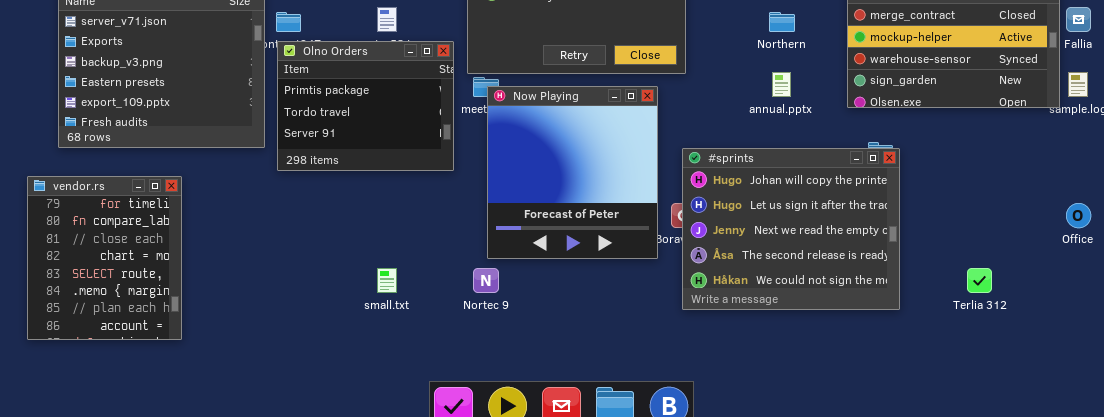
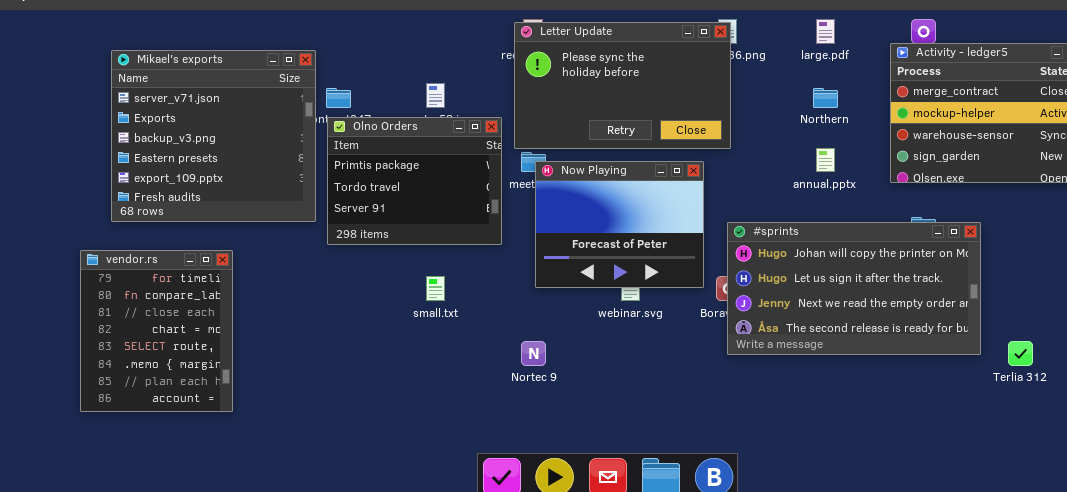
Now Playing: [487,86,658,259] -> [535,161,704,288], resized
#sprints: [682,148,900,310] -> [727,222,981,355], resized
small.txt: [377,268,397,293] -> [426,276,445,301], moved

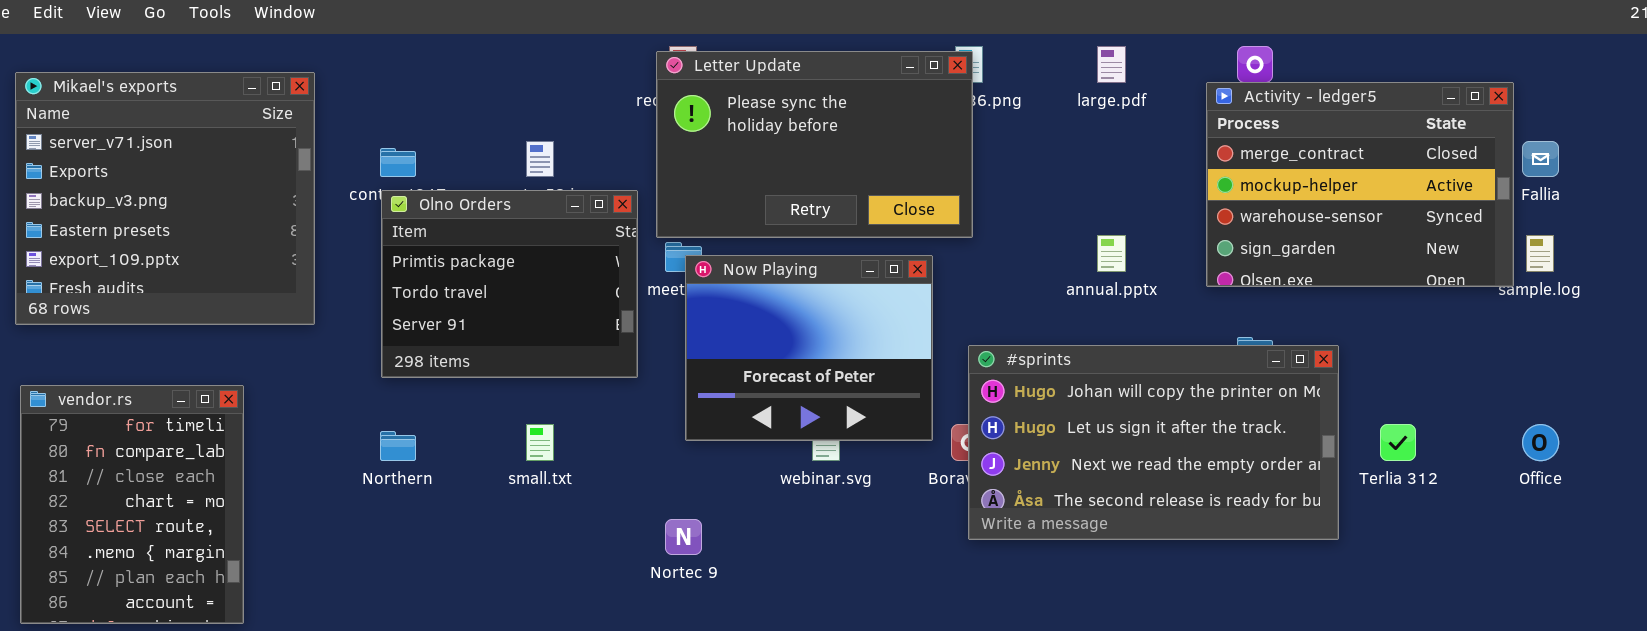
Mikael's exports: [111,50,316,222] -> [15,72,315,325], moved
Northern: [813,88,838,108] -> [380,431,416,461], moved
Terlia 312: [1008,341,1033,366] -> [1380,424,1416,461], moved

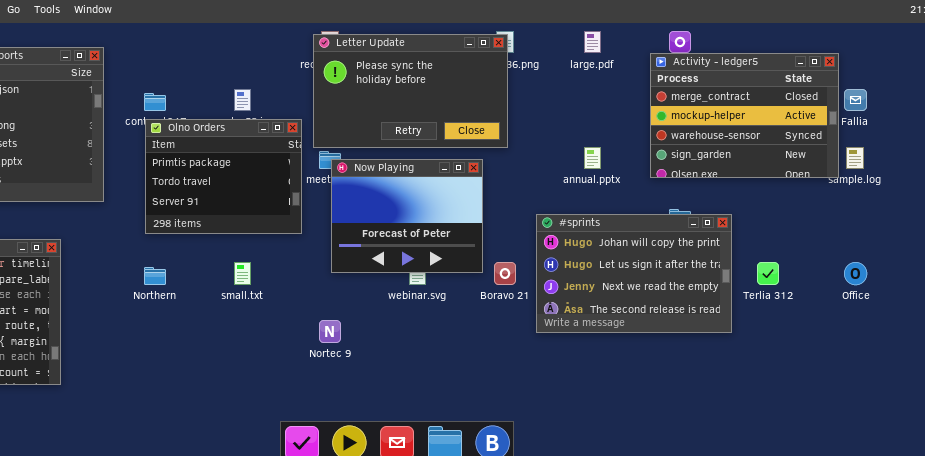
#sprints: [968,345,1339,540] -> [536,214,732,333], resized

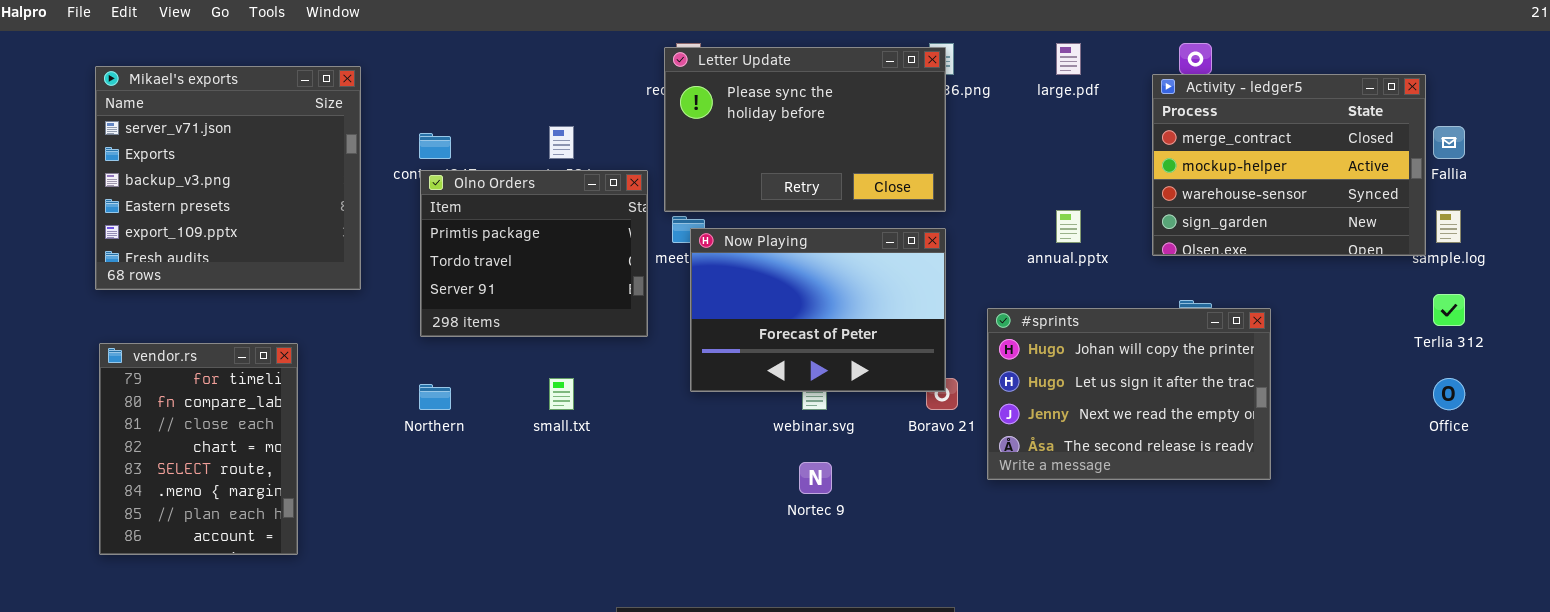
Now Playing: [331,159,483,273] -> [690,228,946,392], resized
Terlia 312: [757,262,779,285] -> [1433,294,1465,326], moved
Nortec 9: [319,320,341,343] -> [799,462,832,494], moved

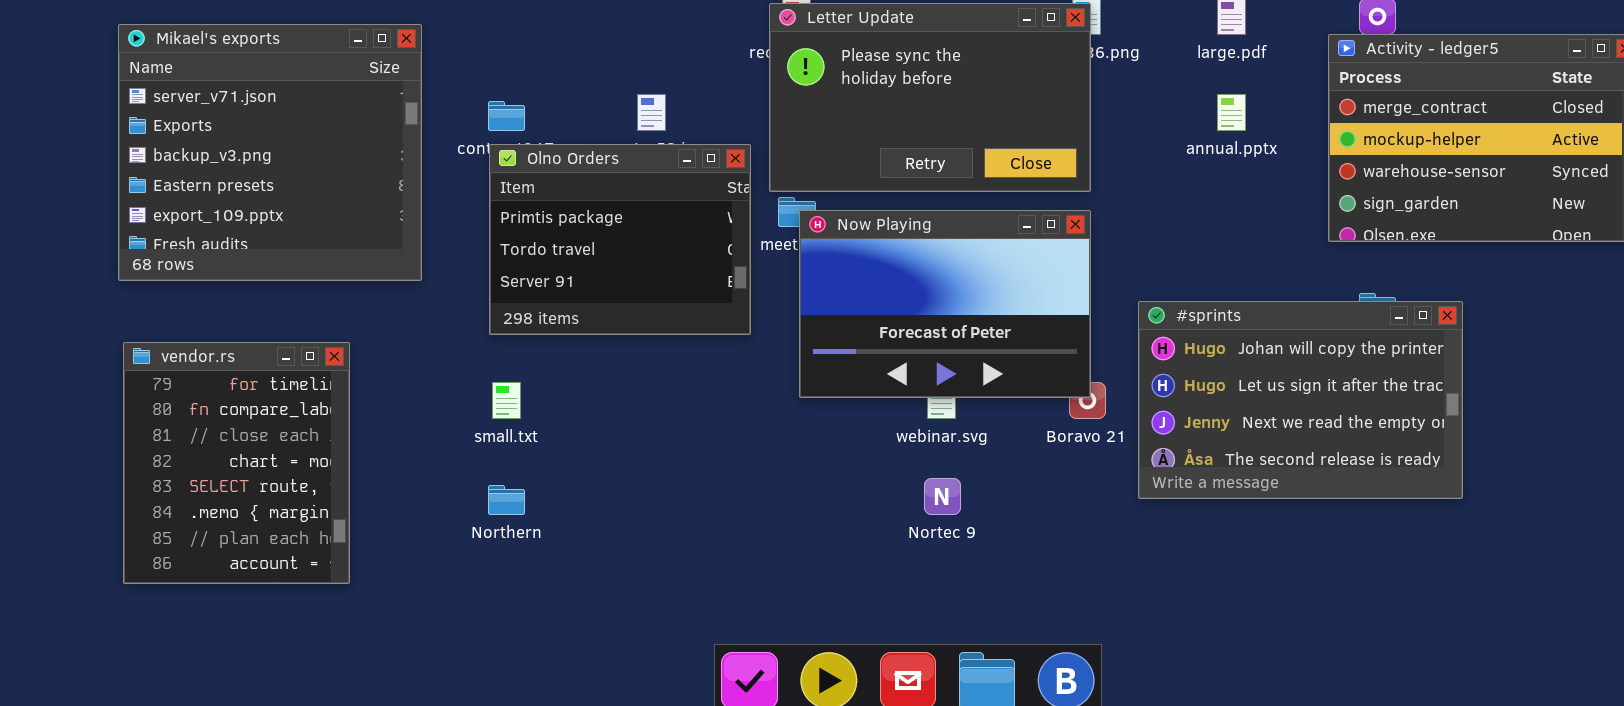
annual.pptx: [1056,210,1081,243] -> [1217,94,1246,131], moved
small.txt: [549,378,574,410] -> [492,382,521,419], moved
Northern: [419,384,451,410] -> [488,485,525,515], moved

